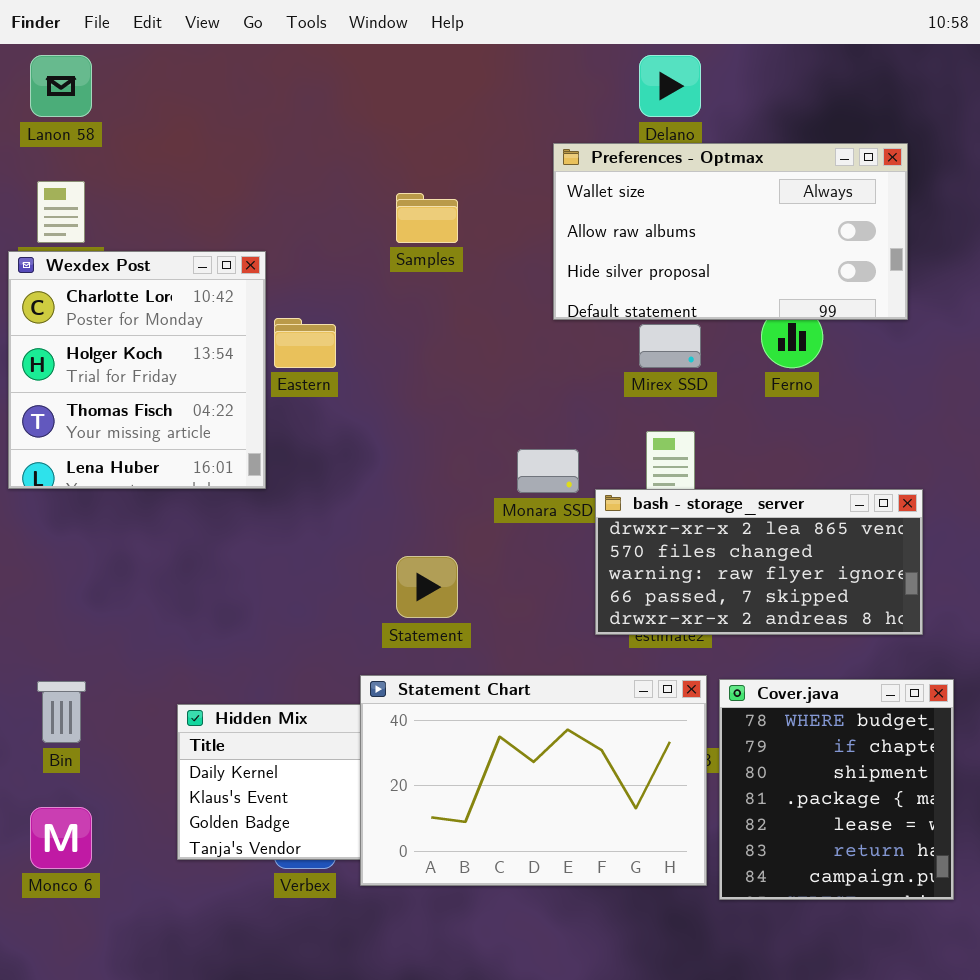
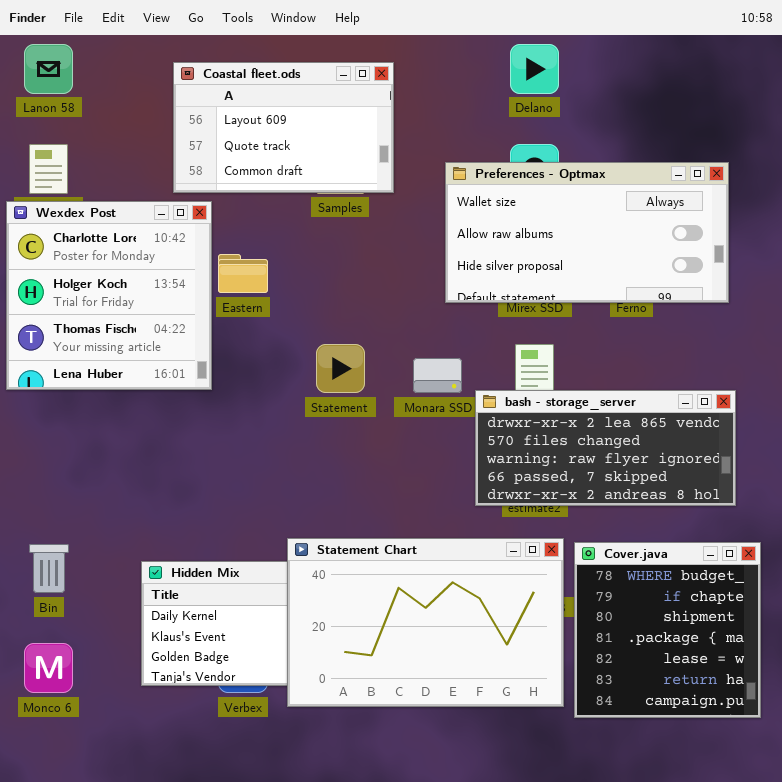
Coastal fleet.ods: none -> [173,62,394,193], opened
Preferences - Optmax: [553,143,908,320] -> [445,162,729,303], moved
Statement: [396,556,458,618] -> [316,344,365,393], moved

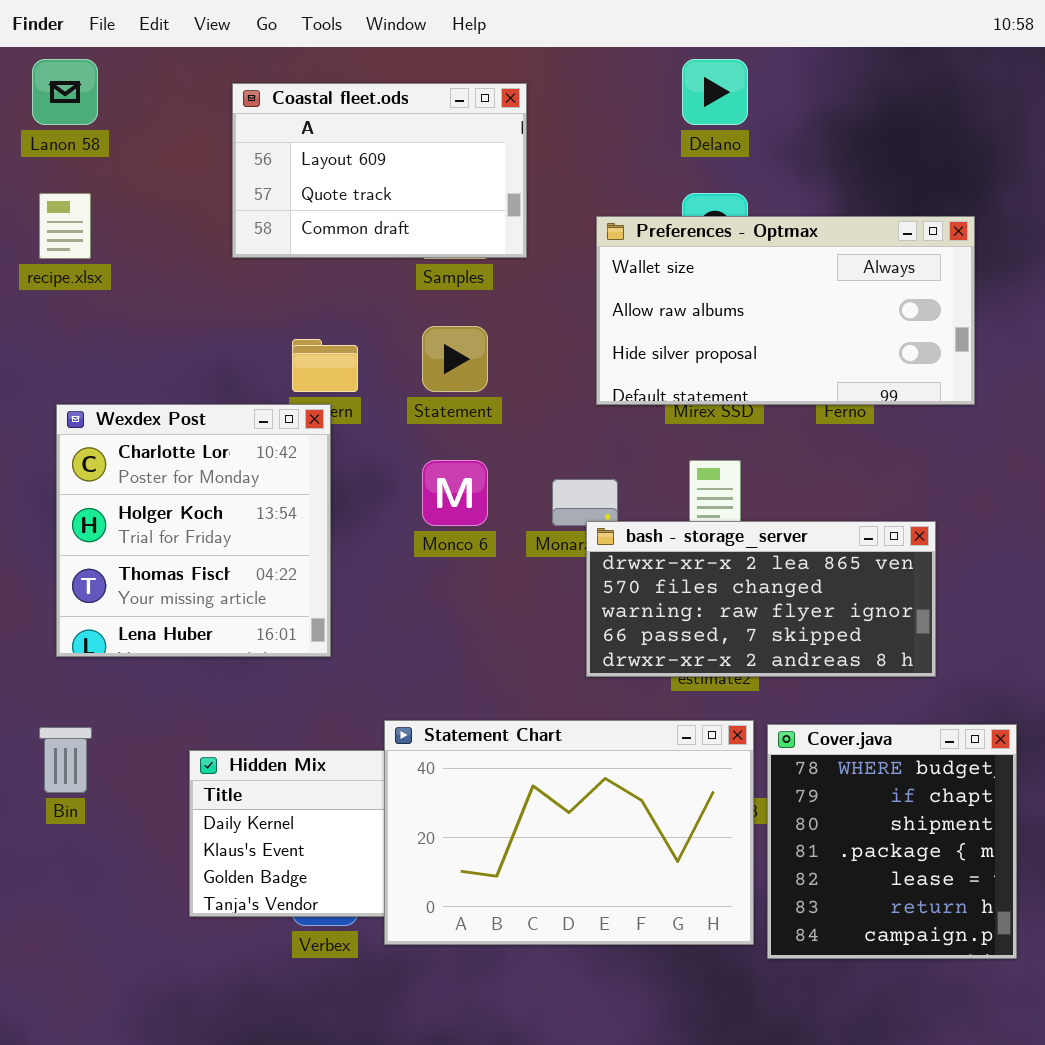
Wexdex Post: [6,201,212,390] -> [56,404,331,657], moved
Statement: [316,344,365,393] -> [422,326,488,392], moved
bash - storage_server: [475,390,736,506] -> [586,521,936,677], moved
Monco 6: [24,643,73,693] -> [422,460,488,526], moved

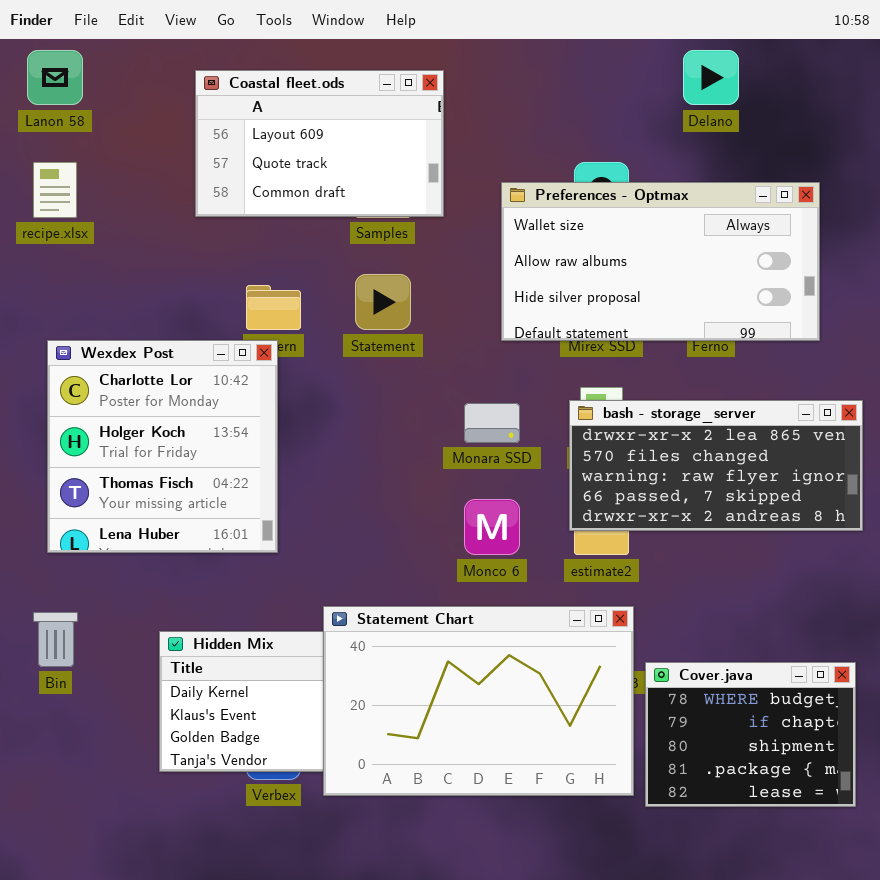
Delano: [682,59,748,125] -> [683,50,739,105], moved
Monco 6: [422,460,488,526] -> [464,499,520,555], moved
bash - storage_server: [586,521,936,677] -> [569,400,863,531], moved
Cover.java: [767,724,1017,959] -> [645,662,856,807], resized

